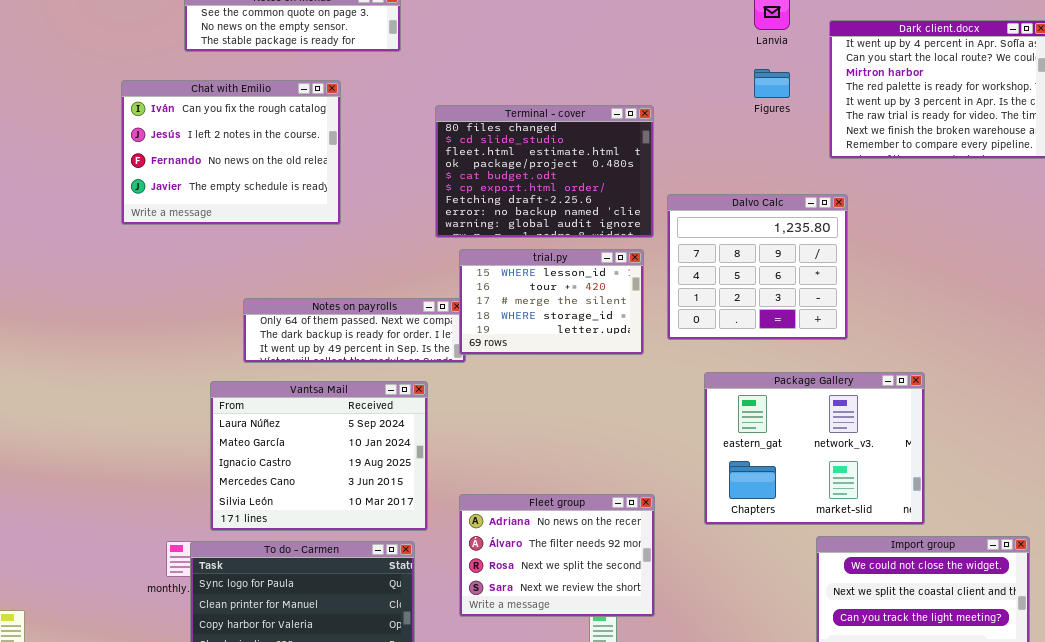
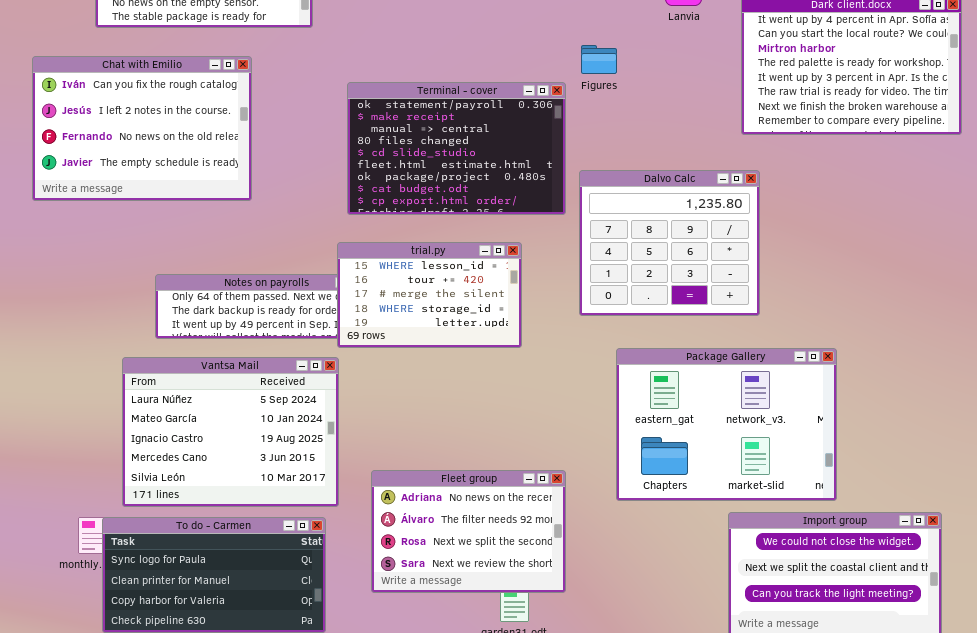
Figures: [754,69,790,98] -> [581,45,617,74], moved
Terminal - cover: [435,105,654,238] -> [347,82,566,215], scrolled up 3 rows
trial.py: [459,249,644,355] -> [337,242,522,348], moved

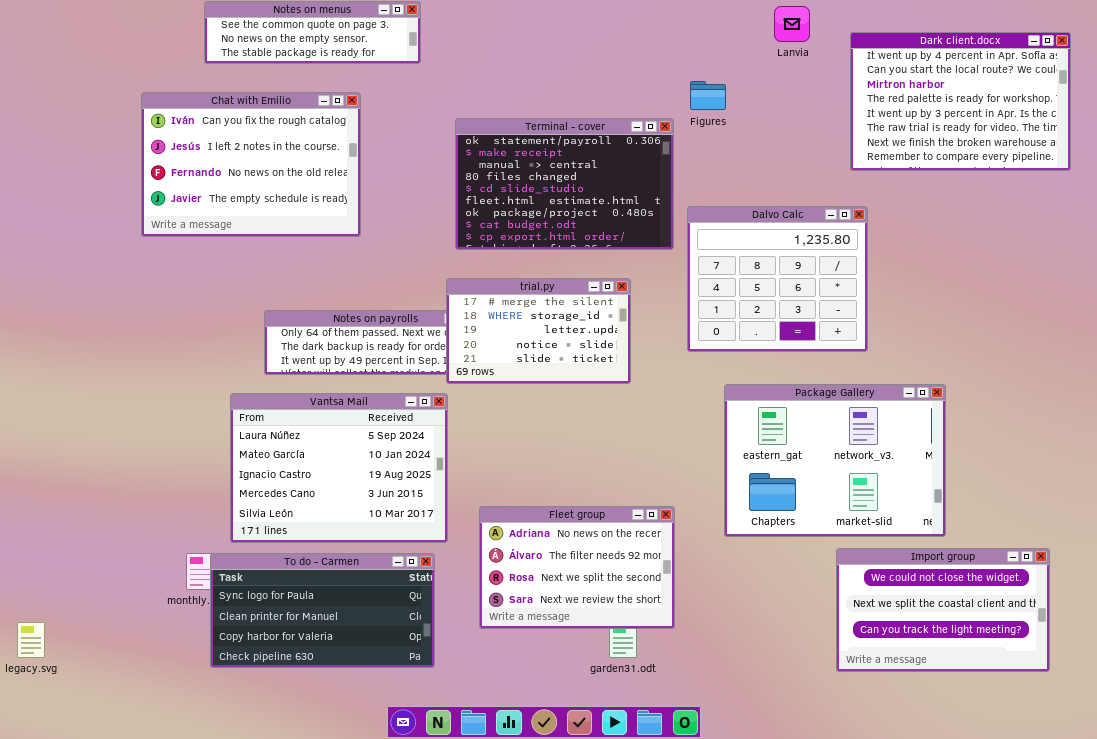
trial.py: [337,242,522,348] -> [446,278,631,384], scrolled down 2 rows

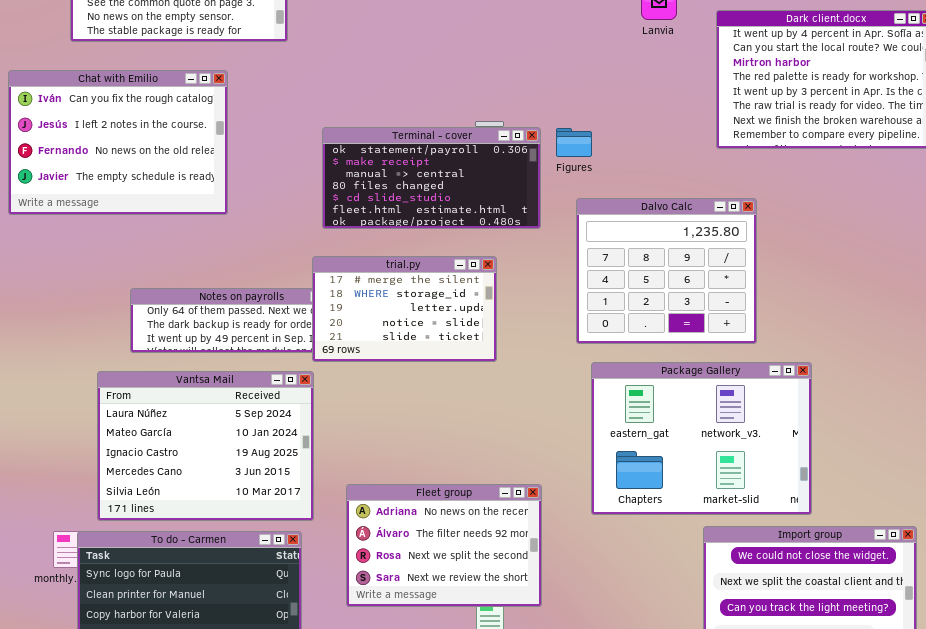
Figures: [690,81,726,110] -> [556,128,592,157], moved
Terminal - cover: [455,118,674,250] -> [322,127,541,229], resized
Dalvo Calc: [687,206,868,352] -> [576,198,757,344], moved

